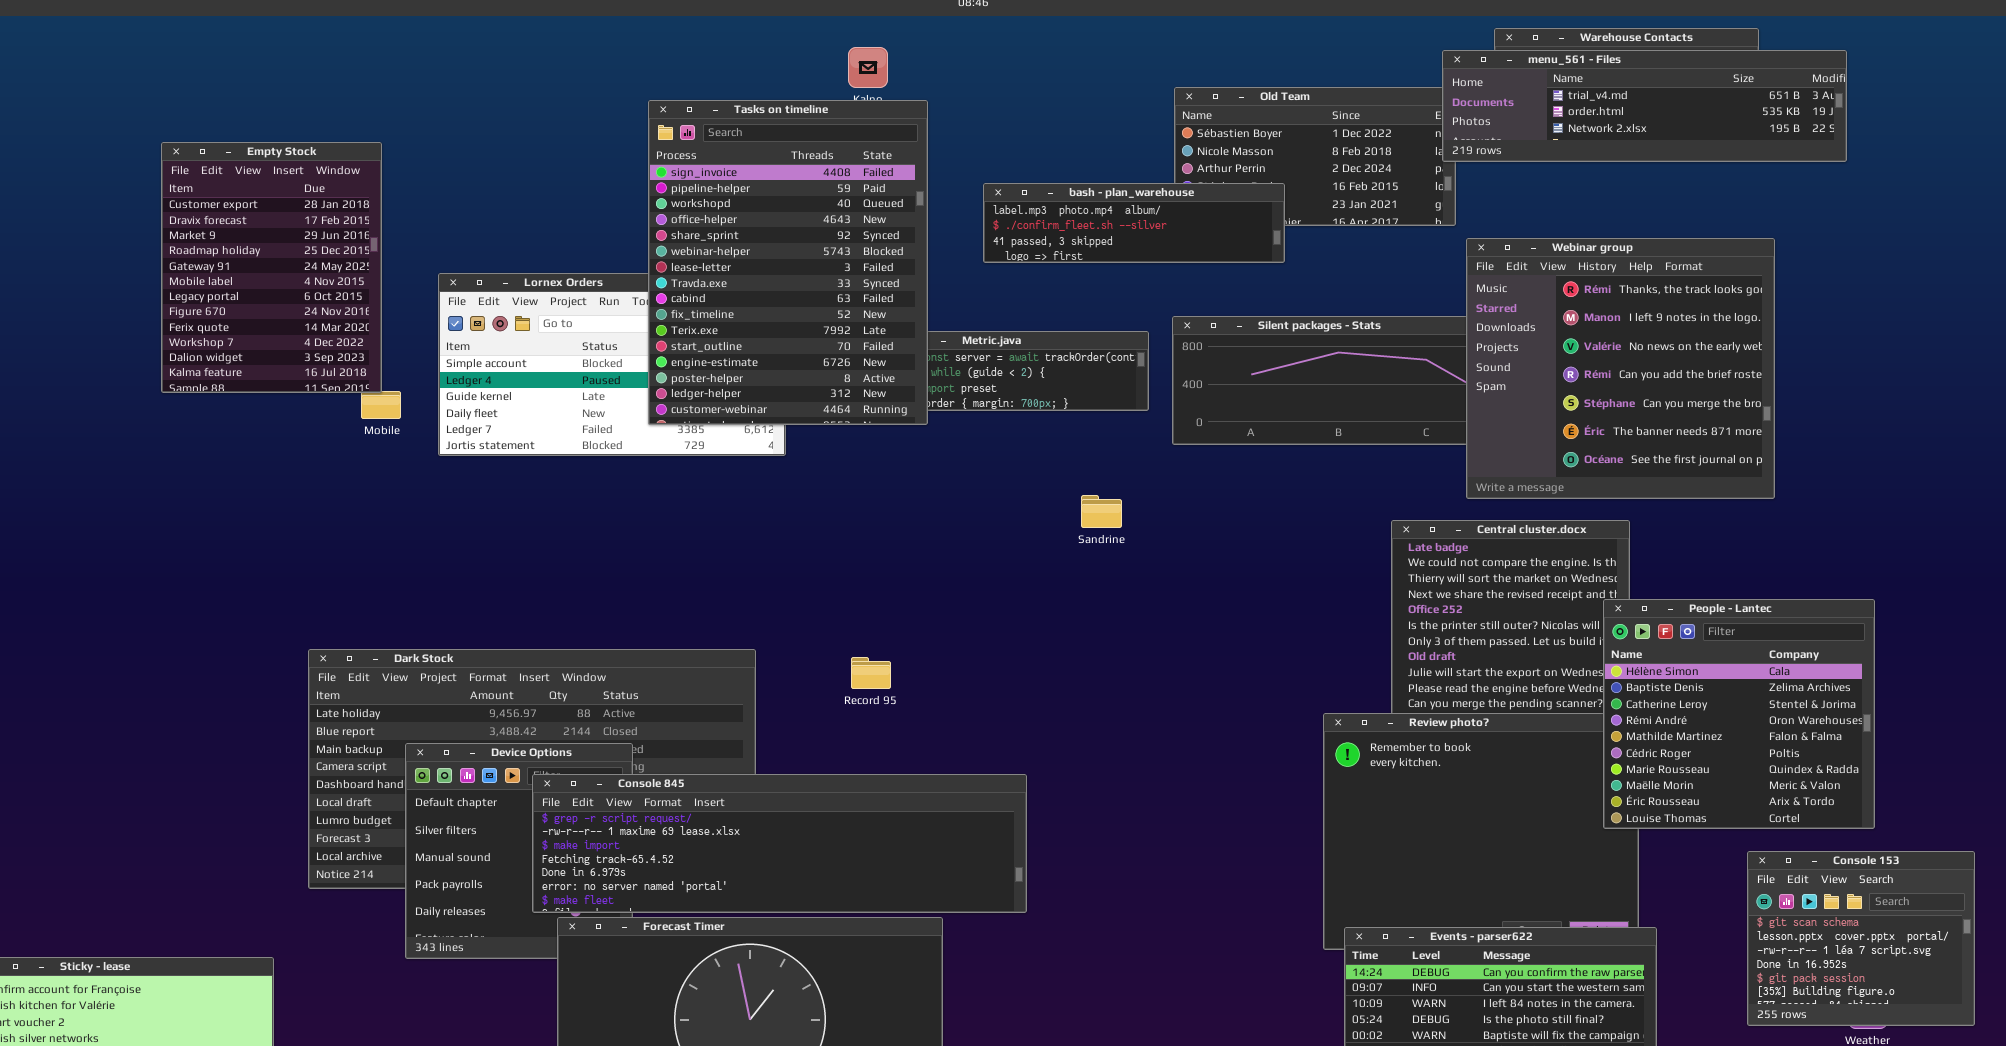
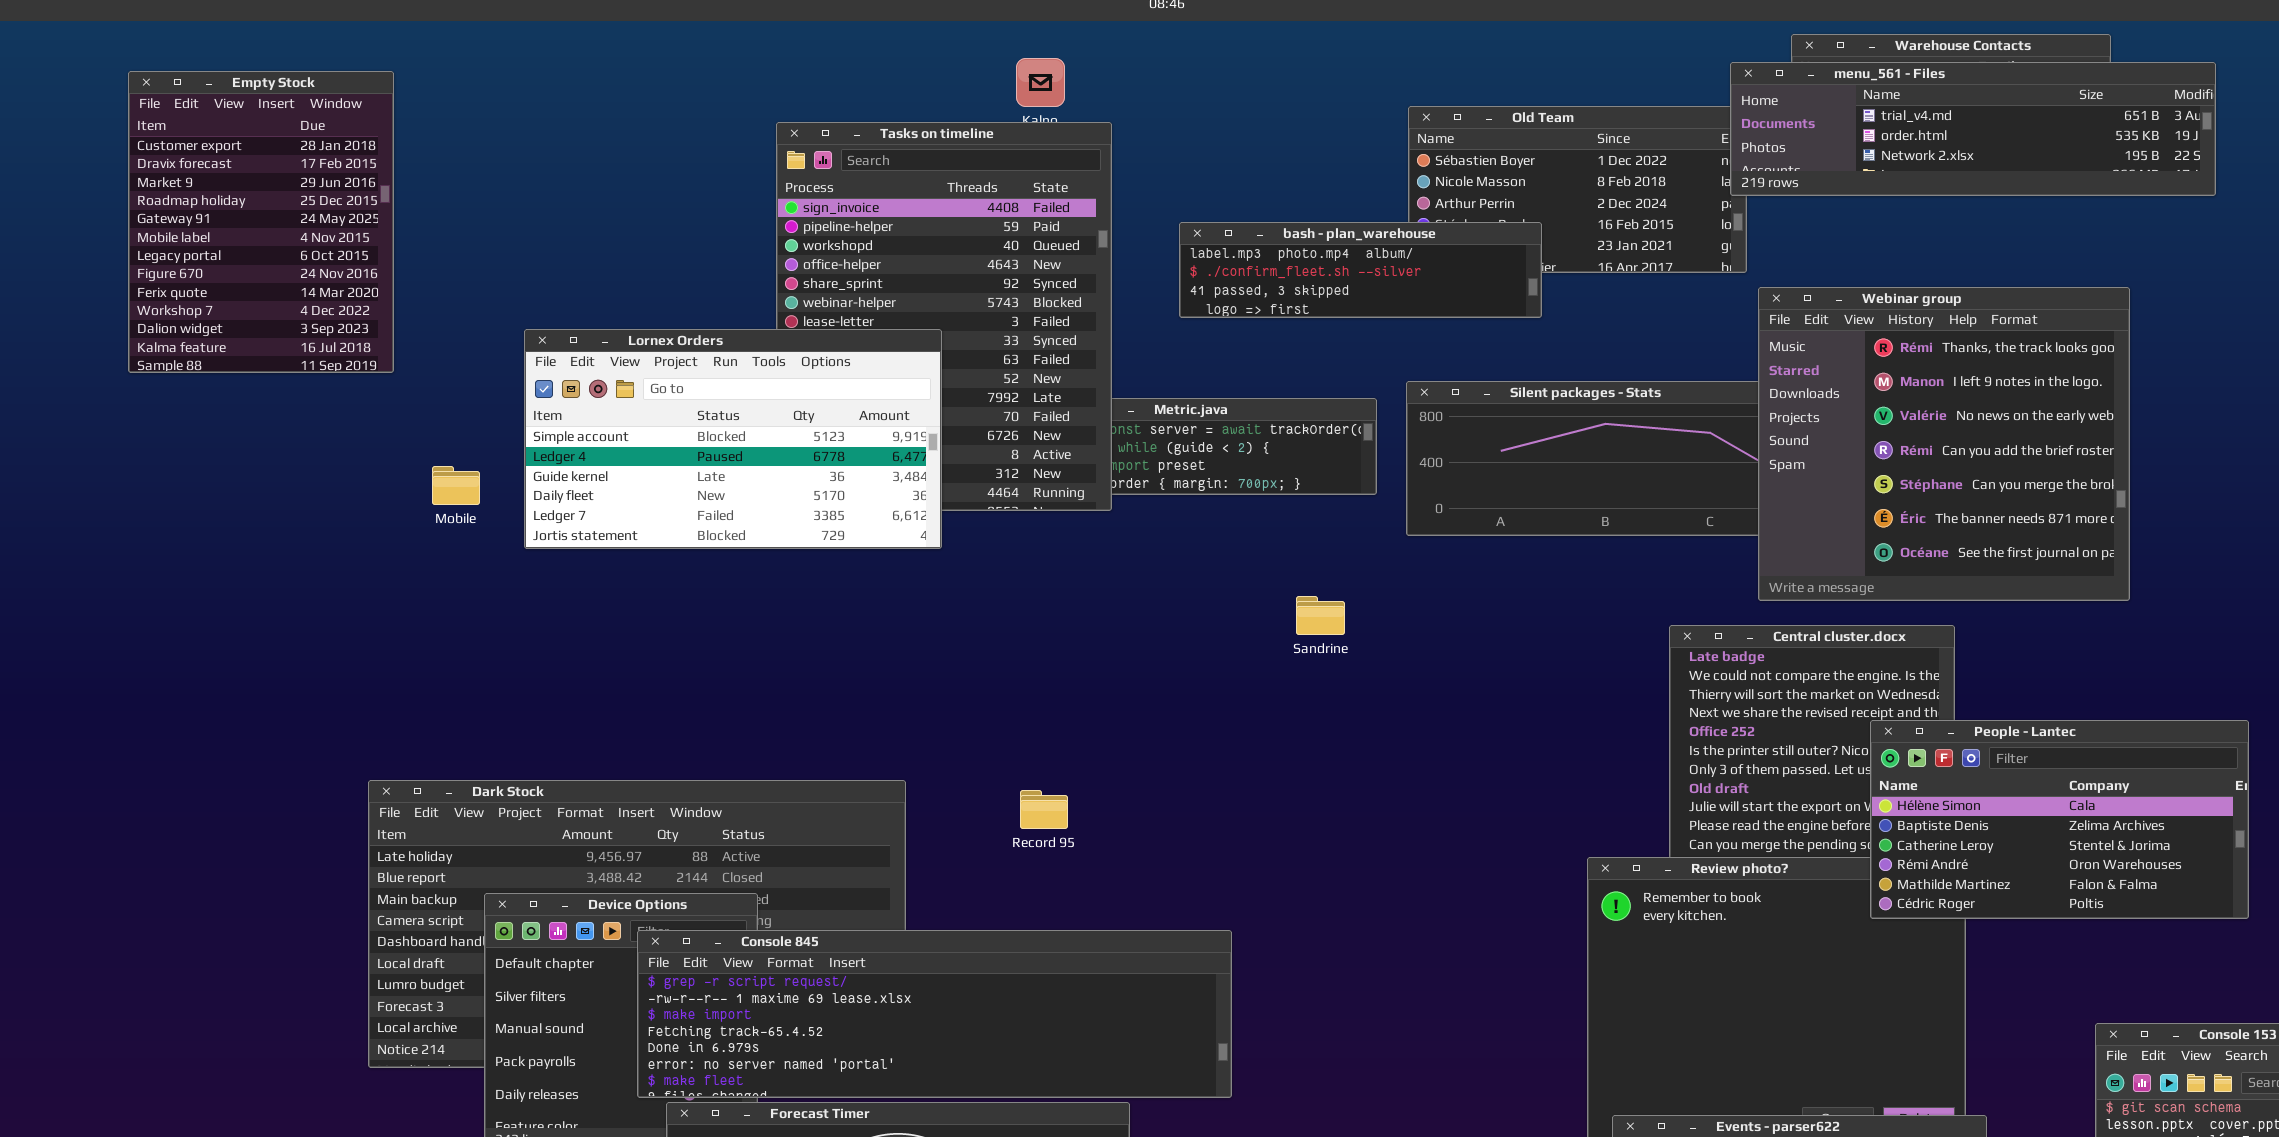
Empty Stock: [161,142,382,393] -> [128,71,394,373], moved
Lornex Orders: [438,273,786,456] -> [524,329,942,549], raised
People - Lantec: [1603,599,1875,829] -> [1870,720,2249,919], resized

